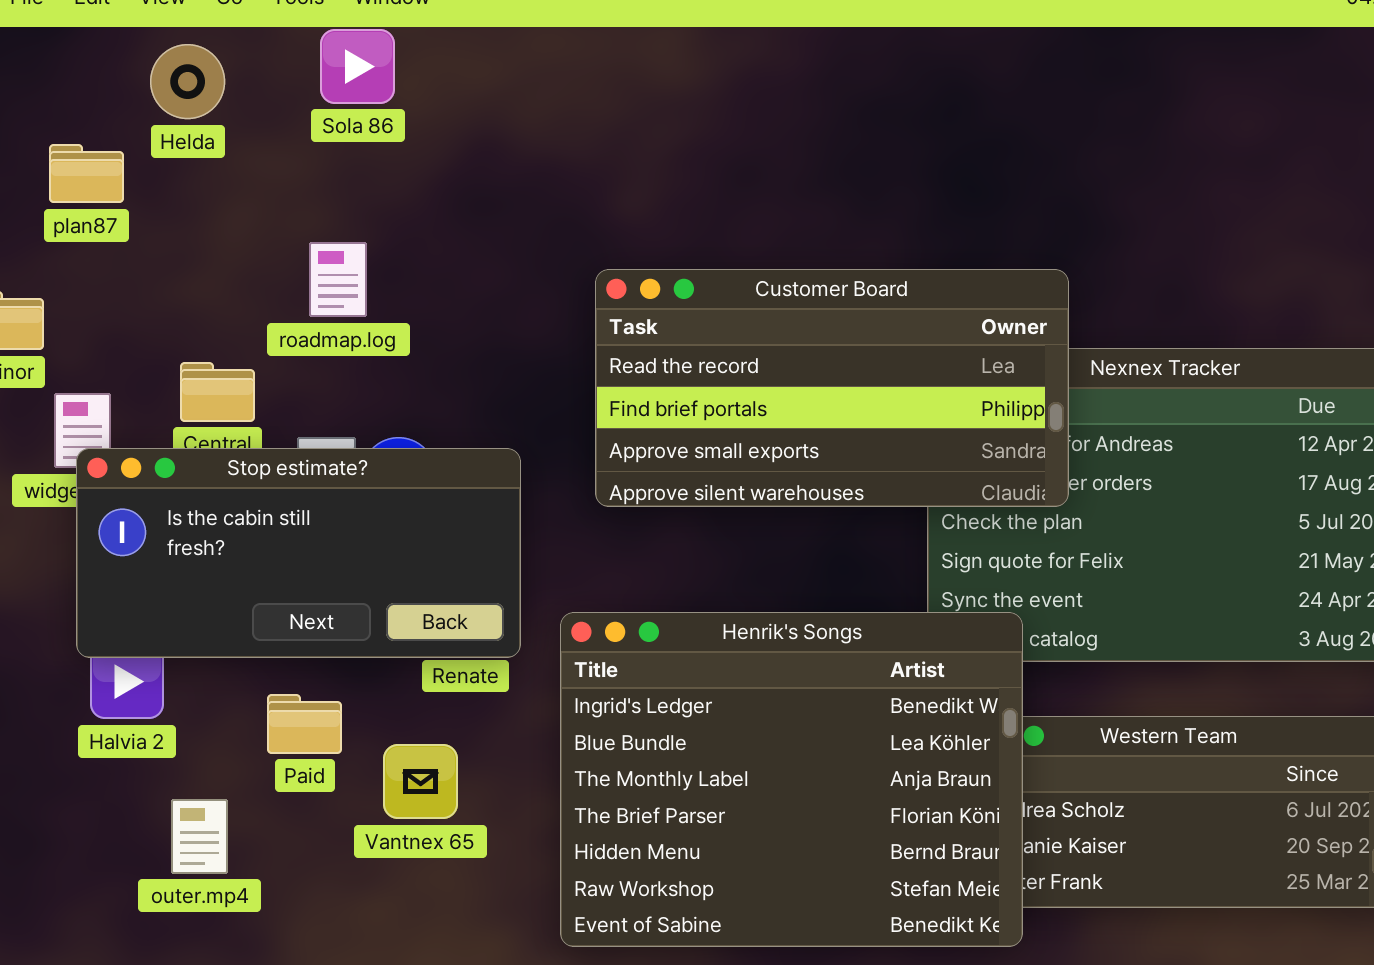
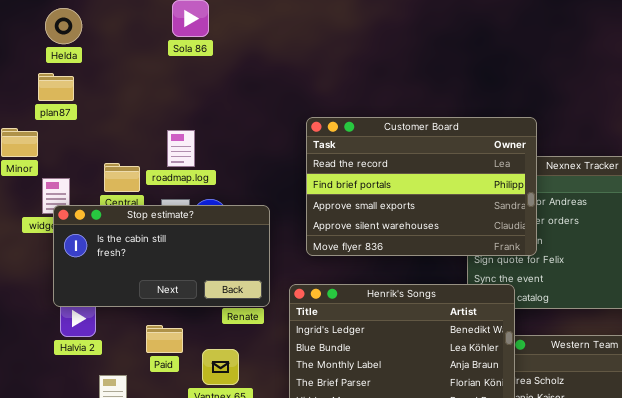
Helda: [150,44,225,119] -> [45,8,82,44], moved
plan87: [49,144,124,203] -> [38,73,74,101], moved
roadmap.log: [309,242,367,317] -> [167,130,195,167], moved
Customer Board: [595,269,1069,507] -> [306,117,537,256], resized

